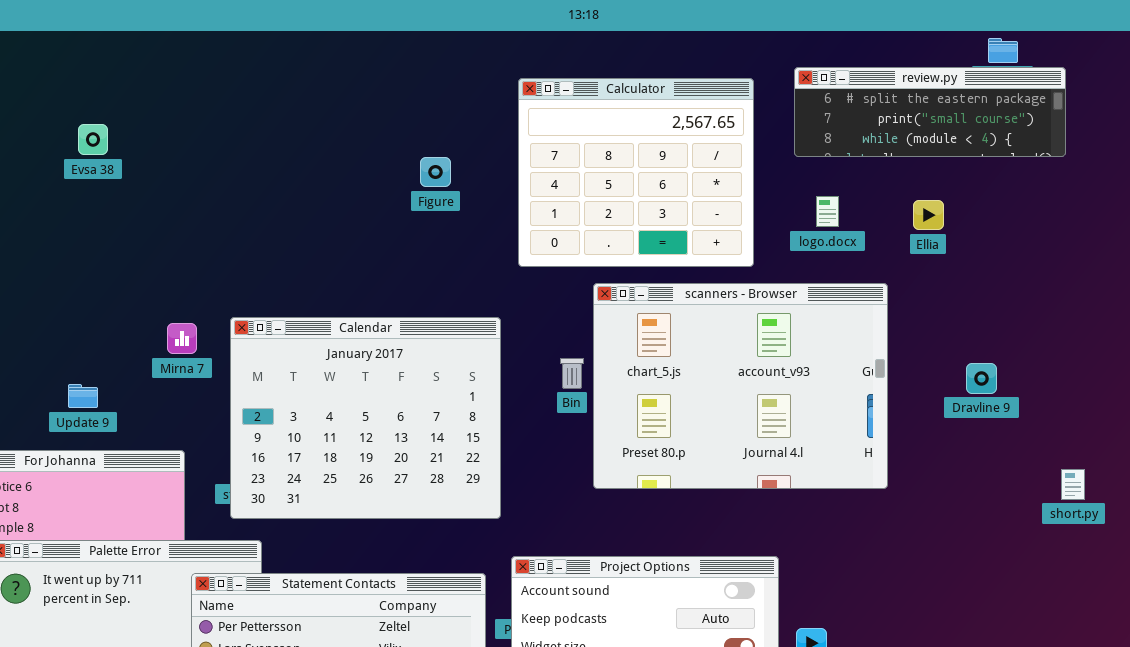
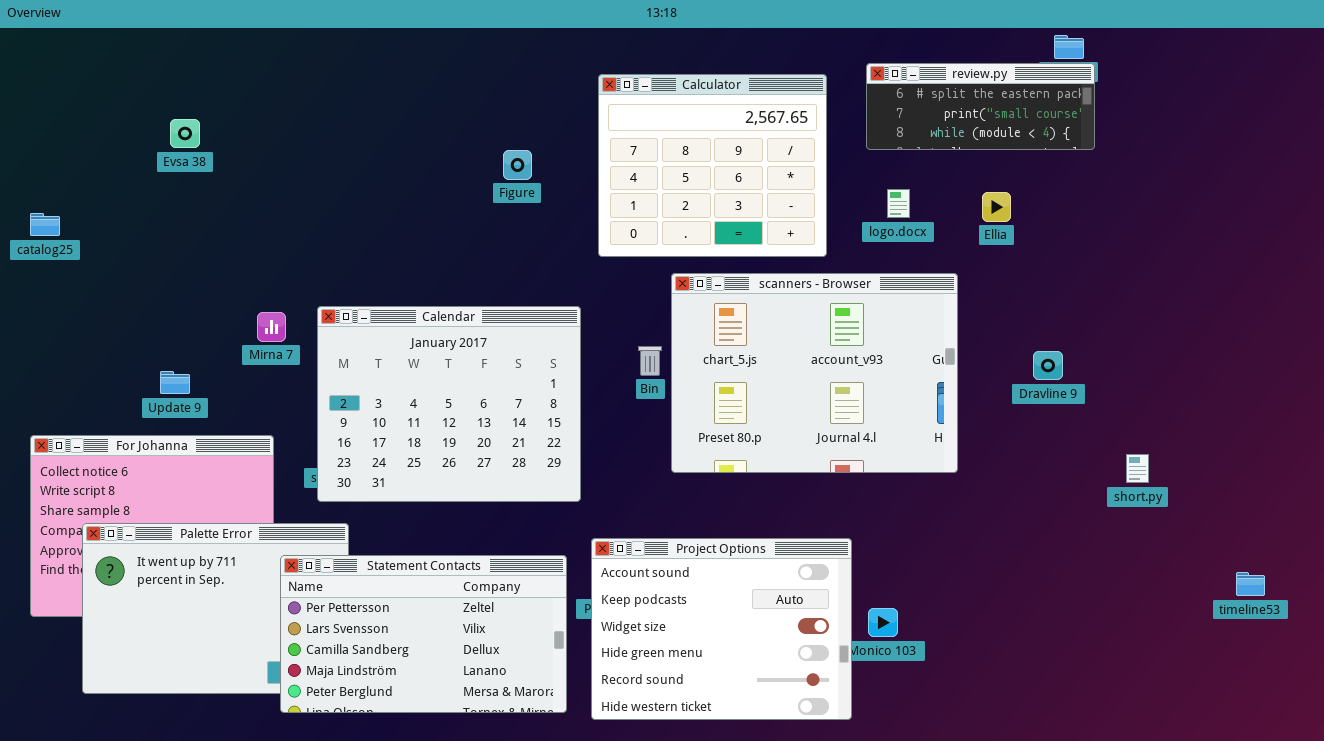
review.py: [794,67,1066,157] -> [866,63,1095,150], resized

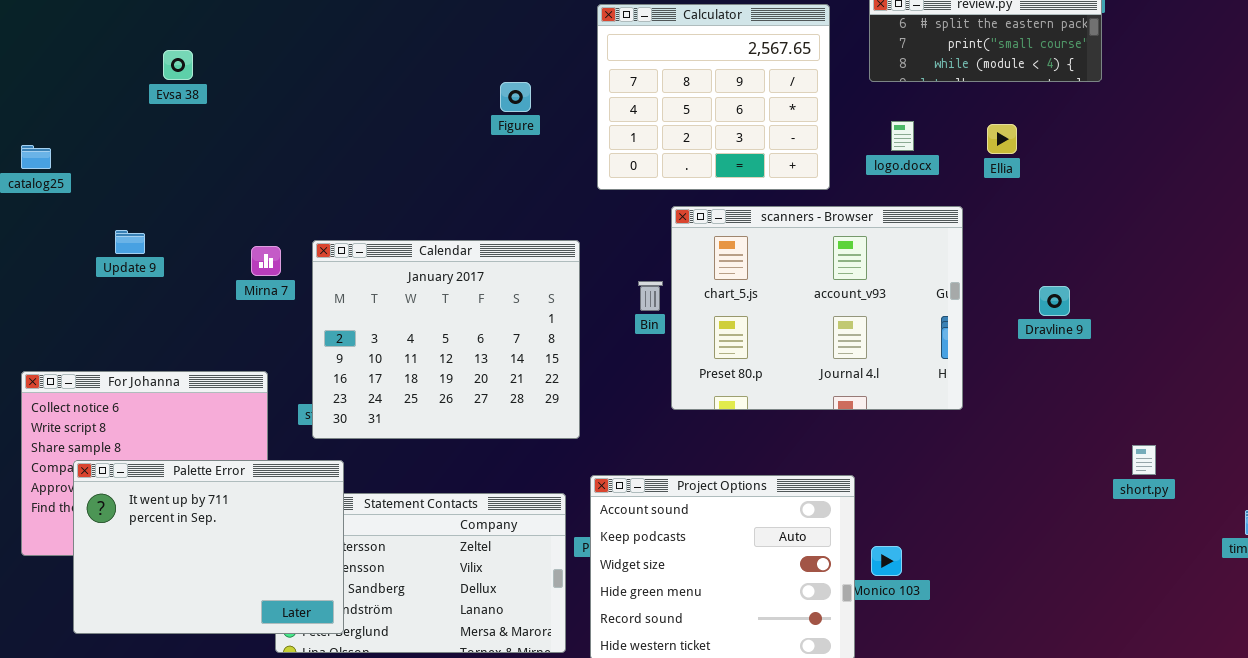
Update 9: [160,371,190,394] -> [115,230,145,254], moved
short.py: [1126,454,1149,483] -> [1132,445,1156,475], moved
Palette Error: [82,523,349,694] -> [73,460,344,634], raised

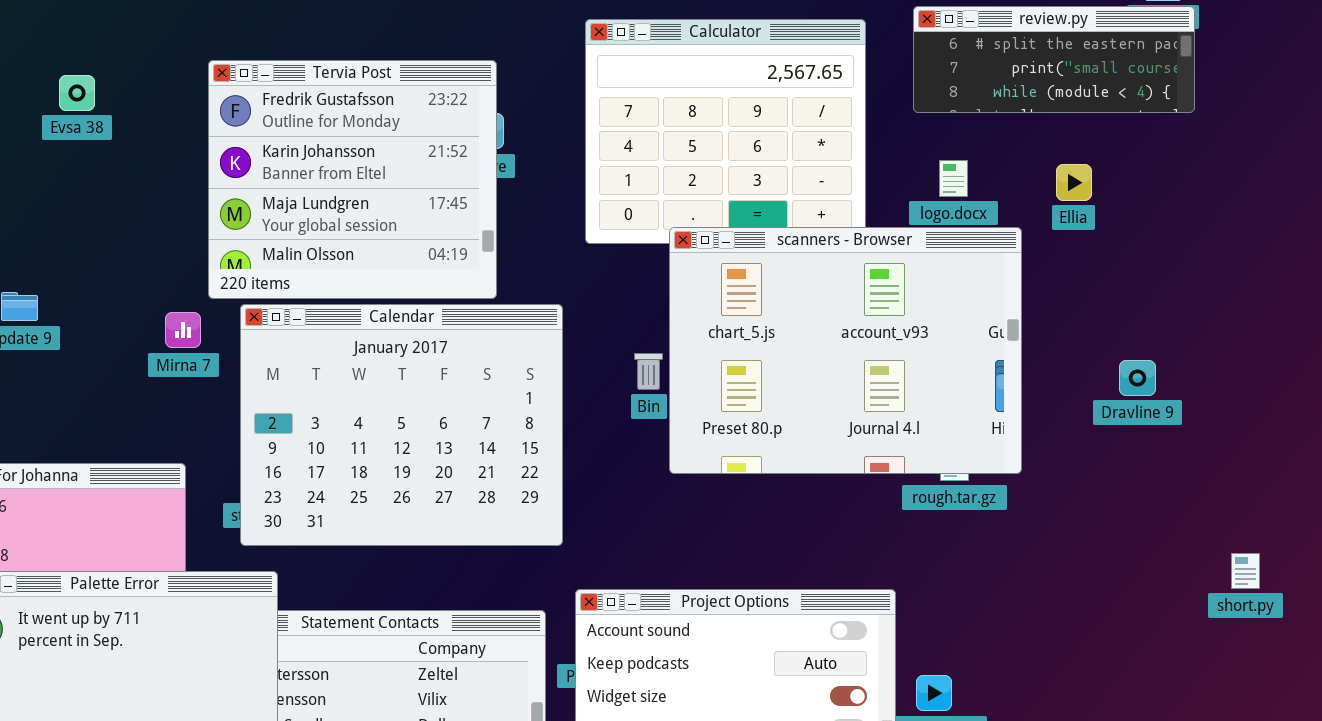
Tervia Post: none -> [208,60,497,299], opened
scanners - Browser: [671,206,963,410] -> [669,227,1022,474], moved

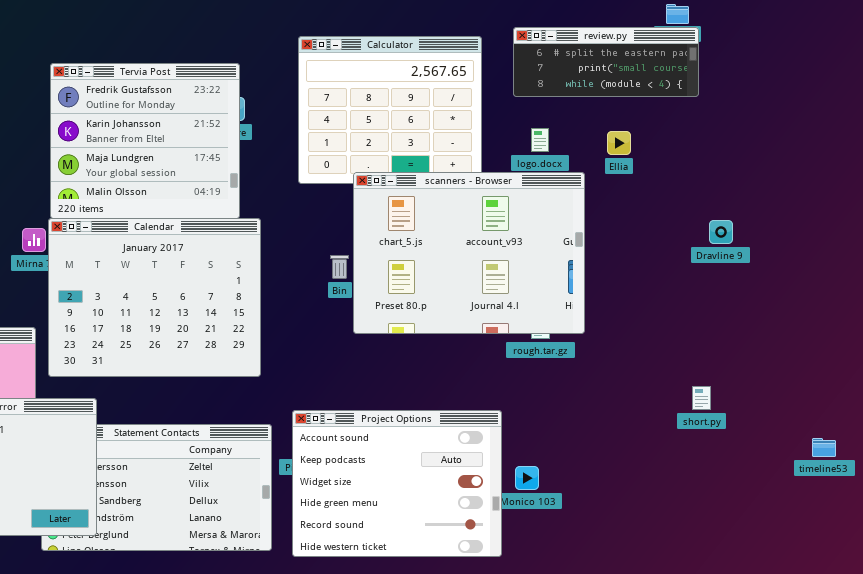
Calendar: [240,304,563,546] -> [48,218,261,377], moved
Dravline 9: [1119,360,1156,396] -> [709,220,733,244], moved
short.py: [1231,553,1260,589] -> [692,386,711,410], moved

